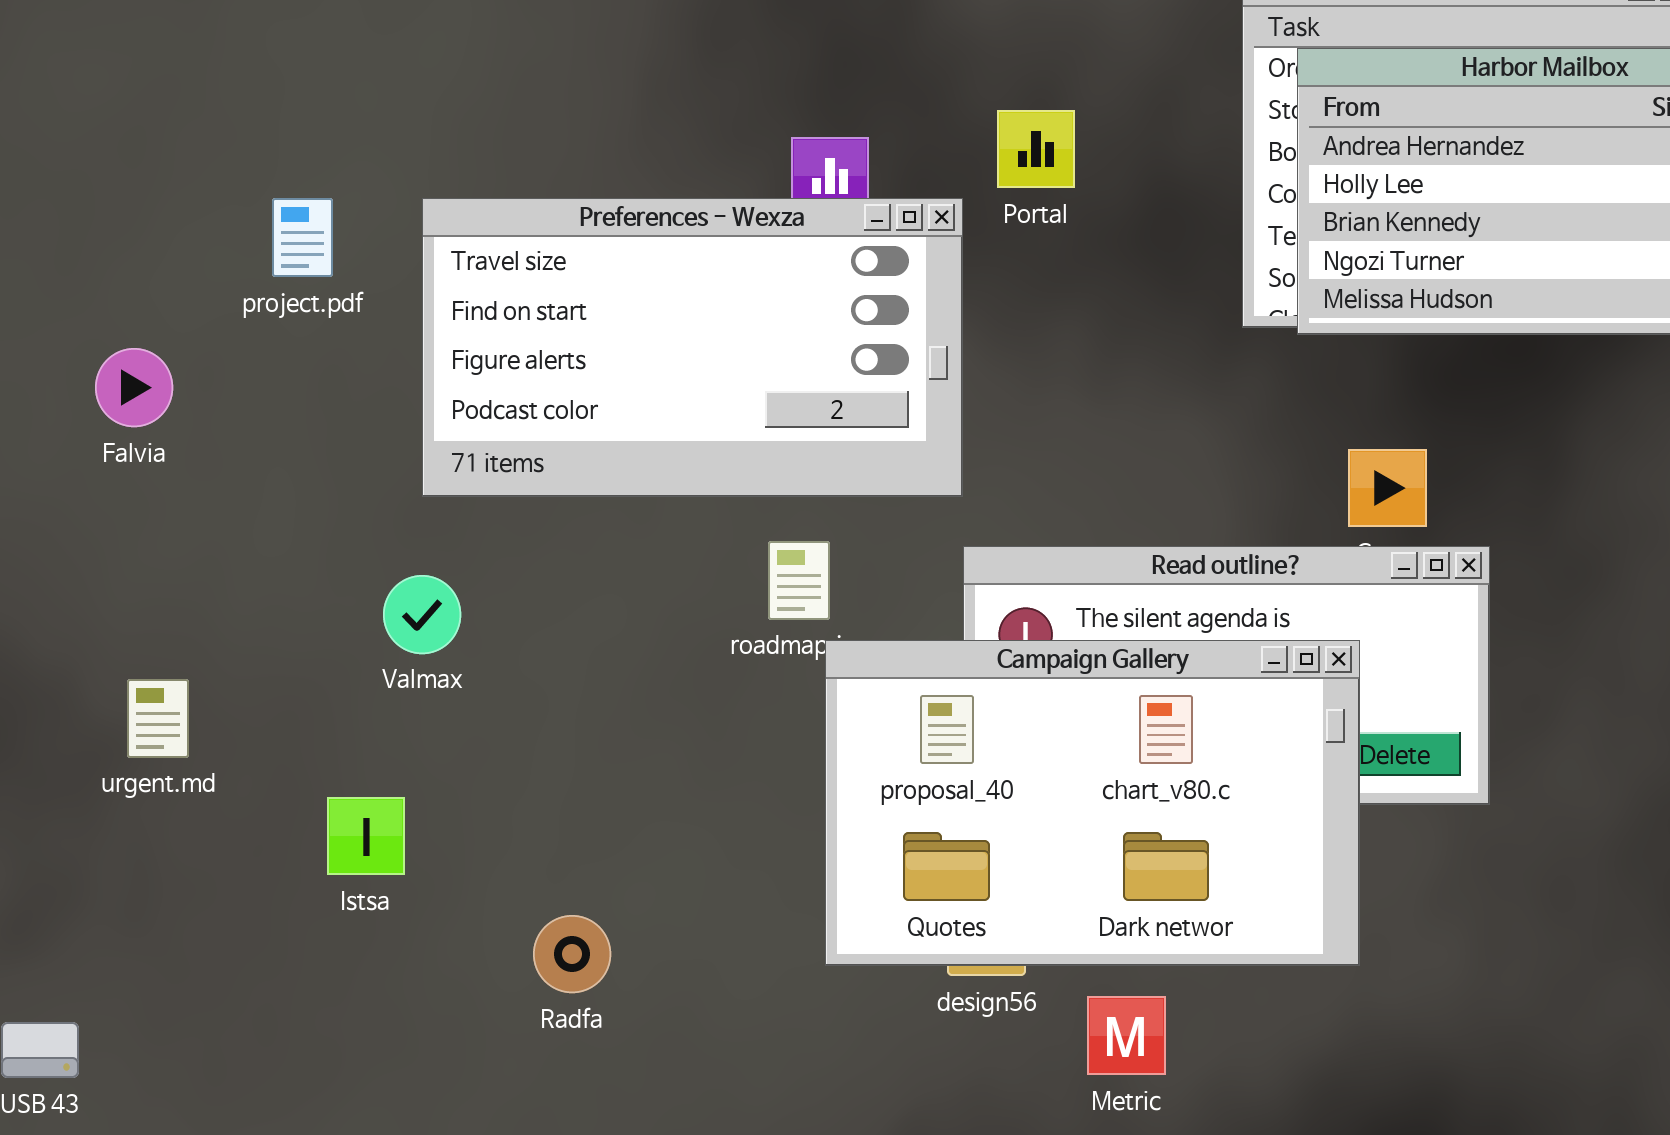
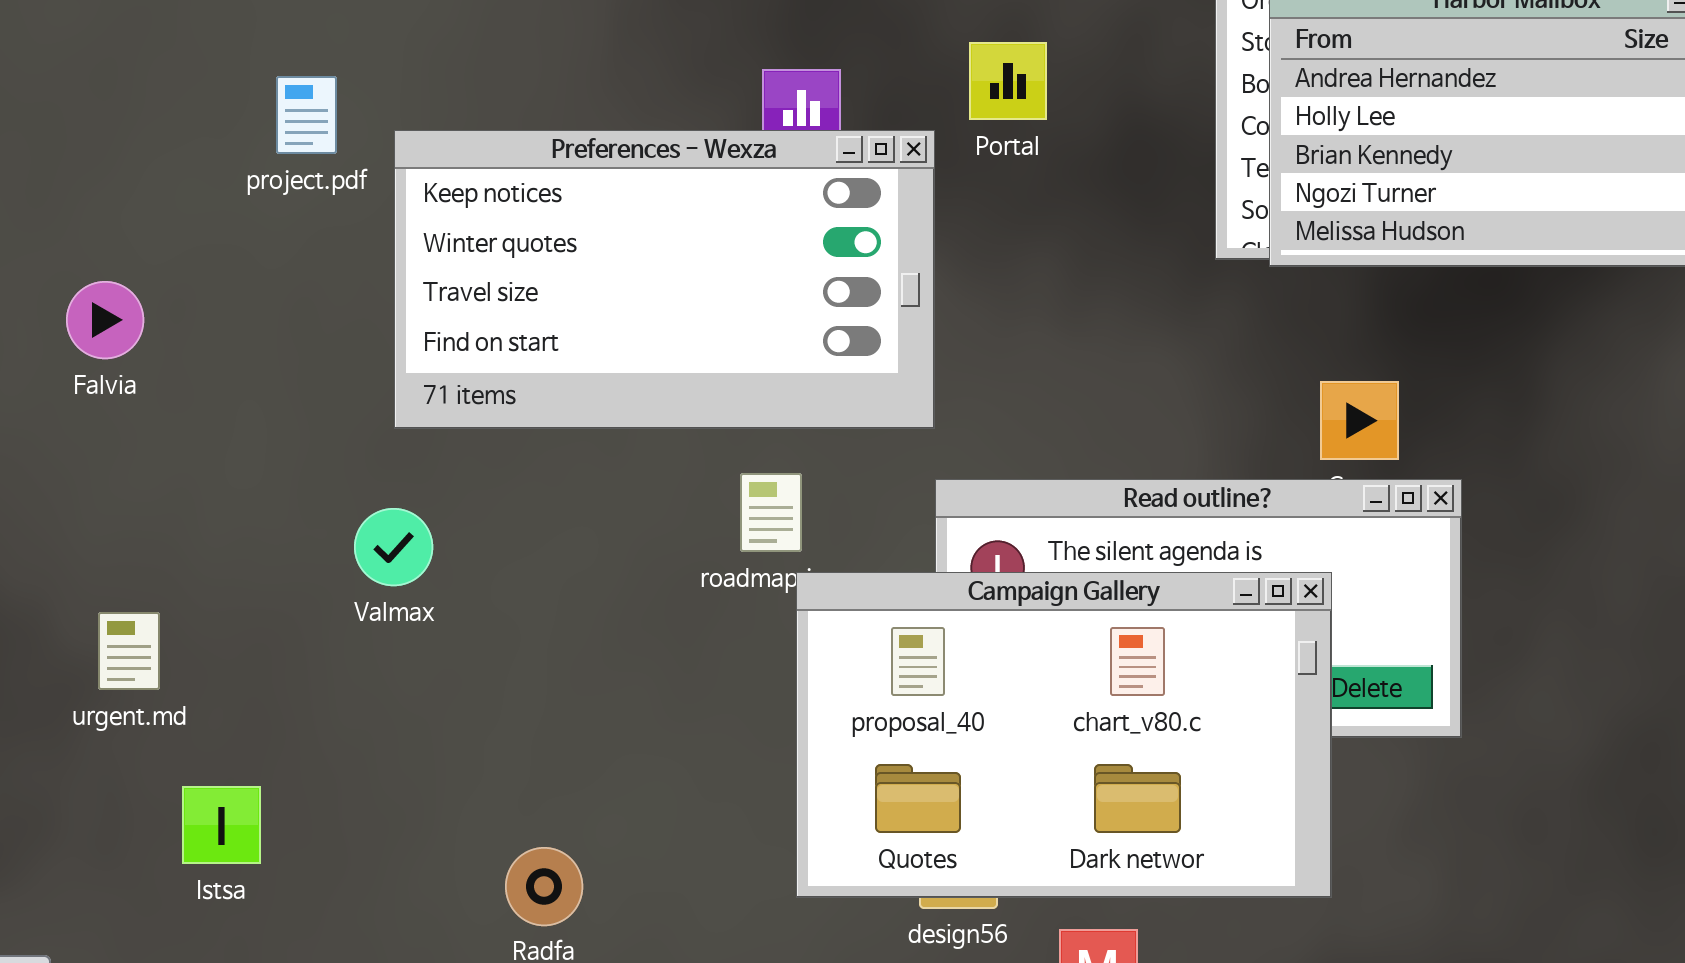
project.pdf: [272,198,333,277] -> [276,76,337,154], moved
Preferences - Wexza: [422,198,963,497] -> [394,130,935,429], scrolled up 2 rows
Istsa: [327,797,405,875] -> [182,786,261,864], moved

